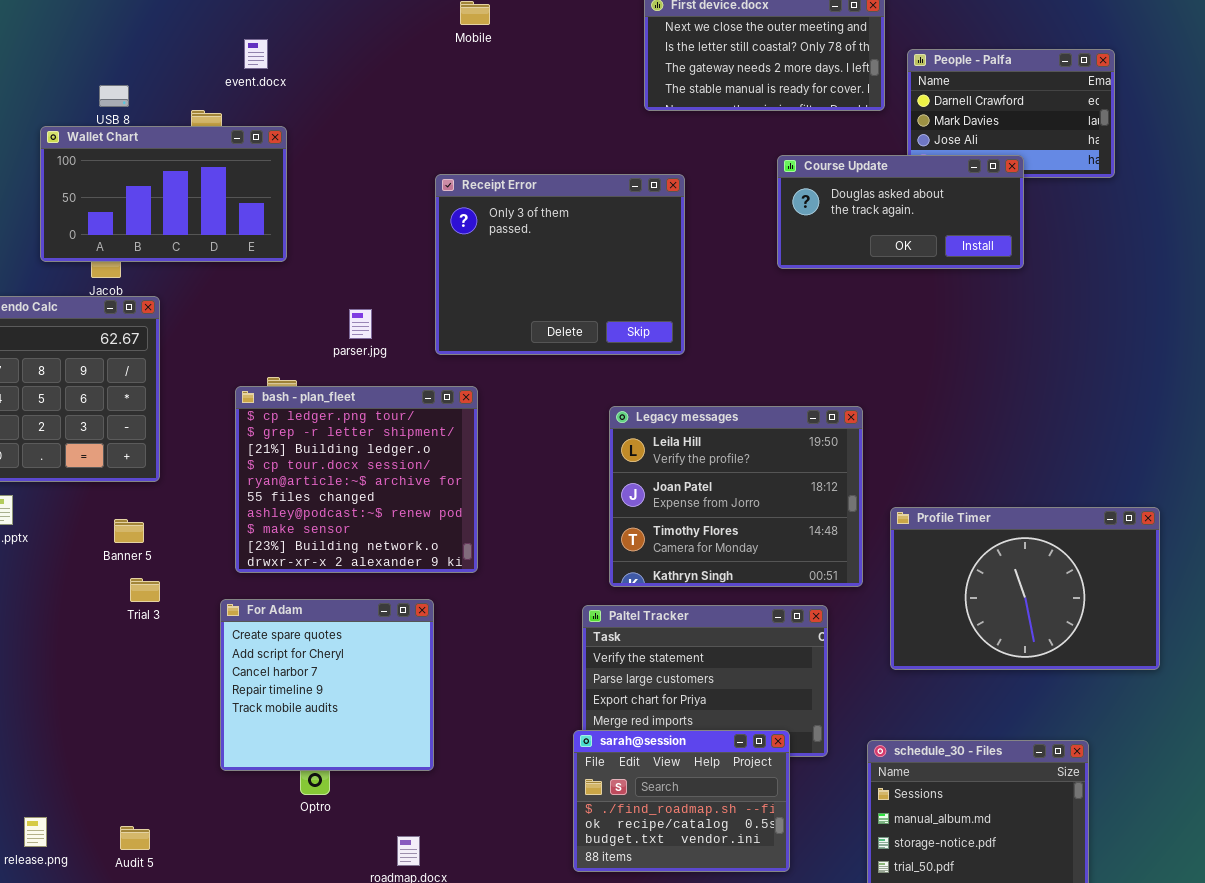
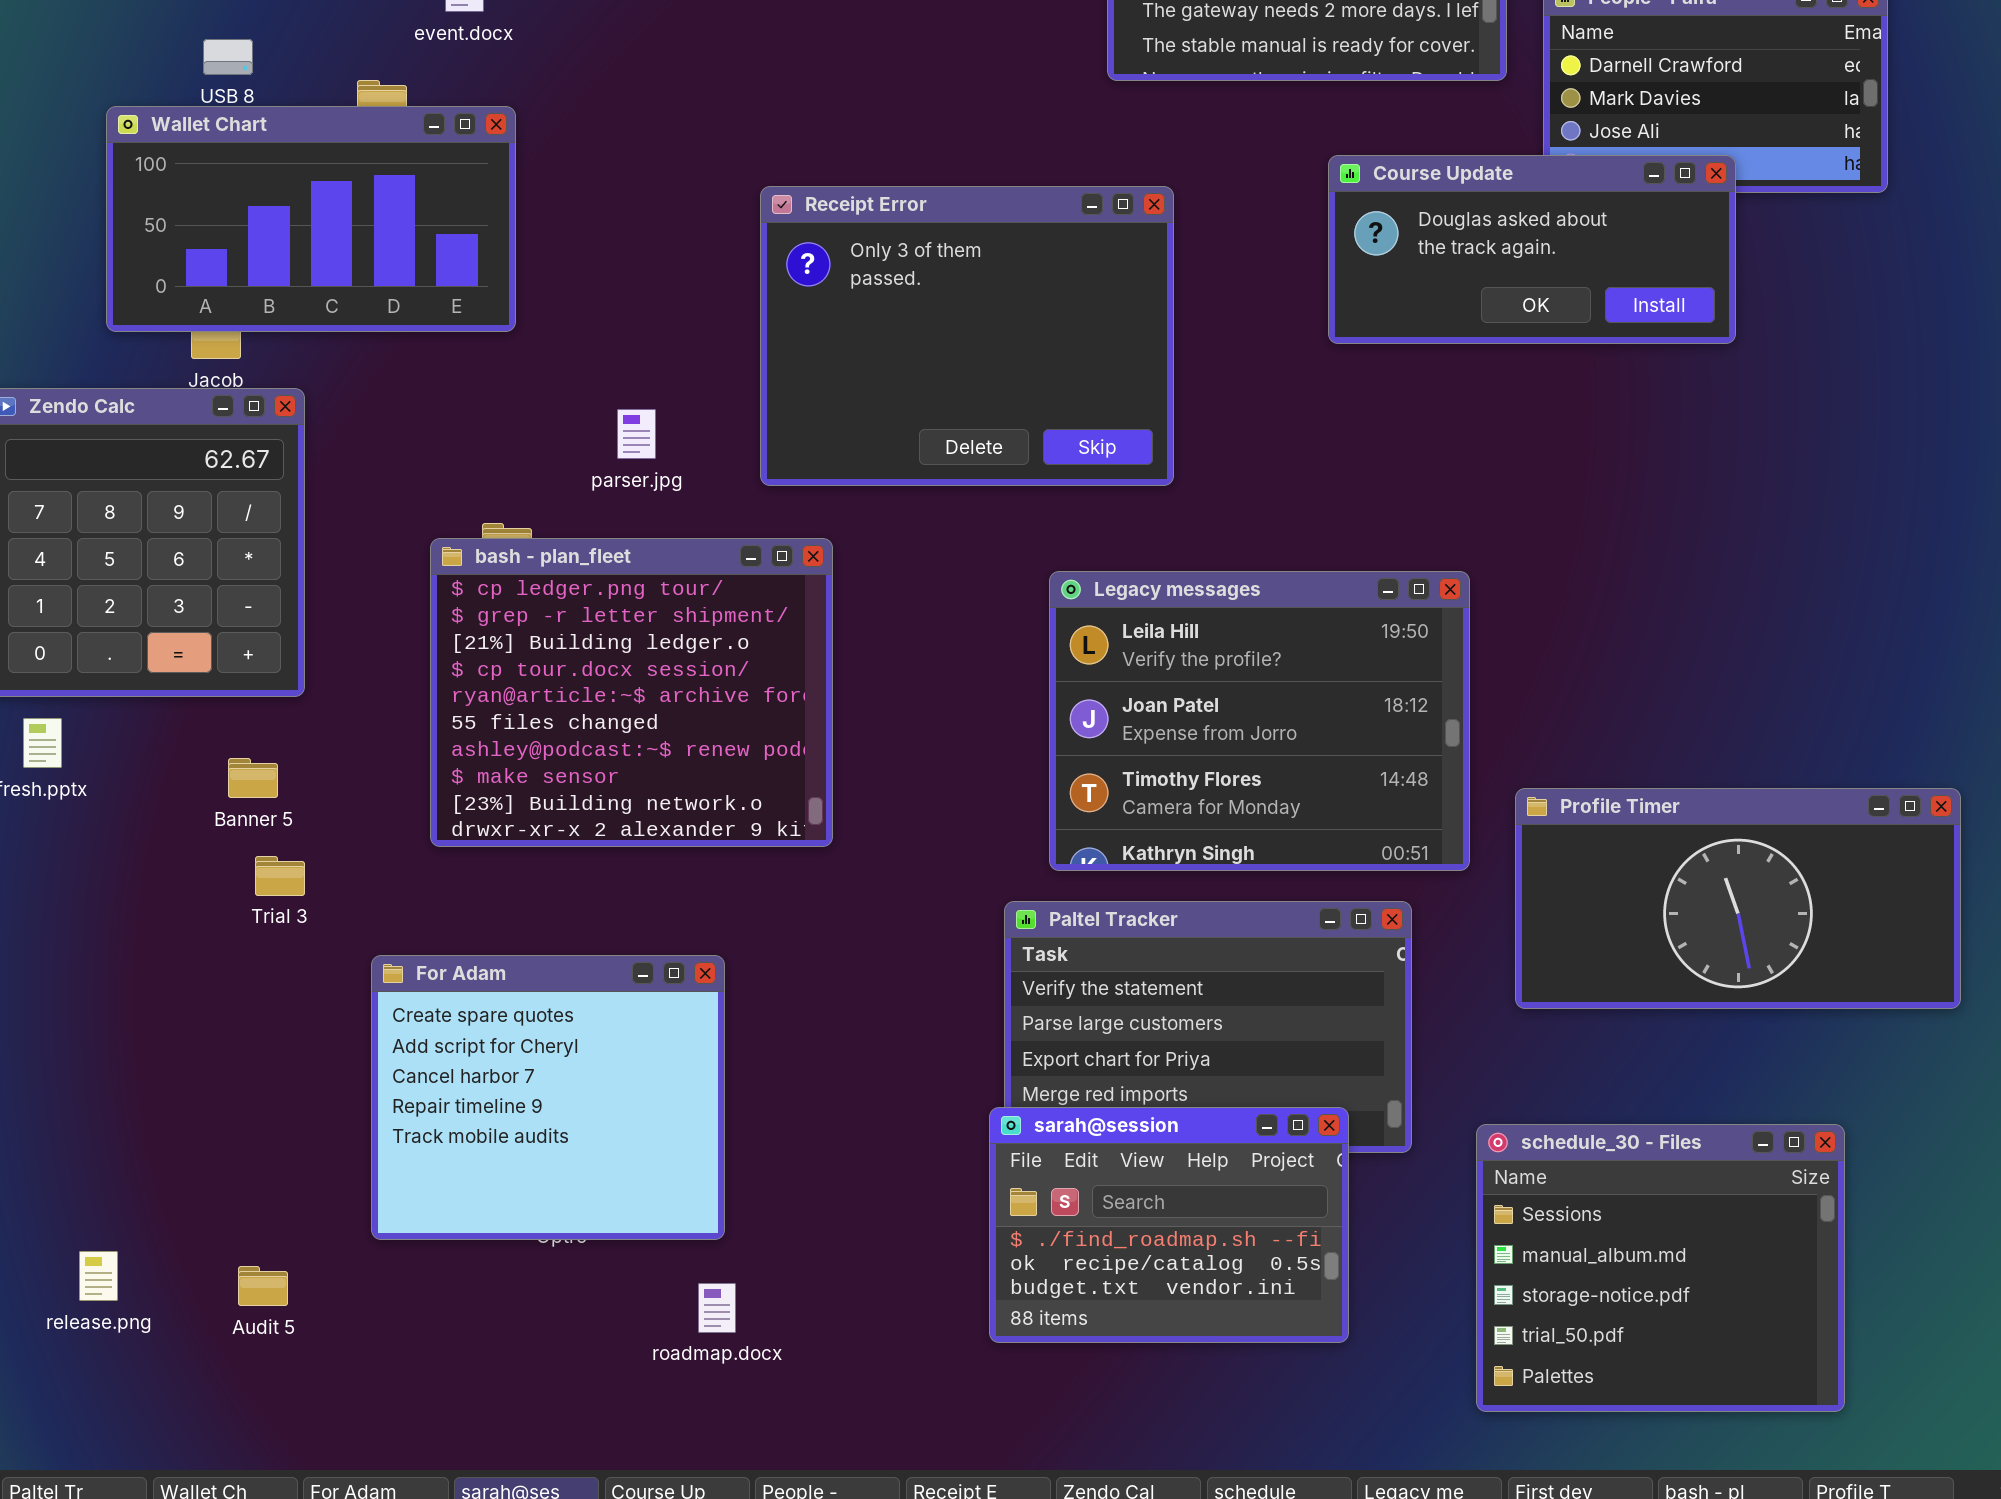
Profile Timer: [890,507,1160,670] -> [1515,788,1961,1009], resized
For Adam: [220,599,434,771] -> [371,955,725,1240], moved

